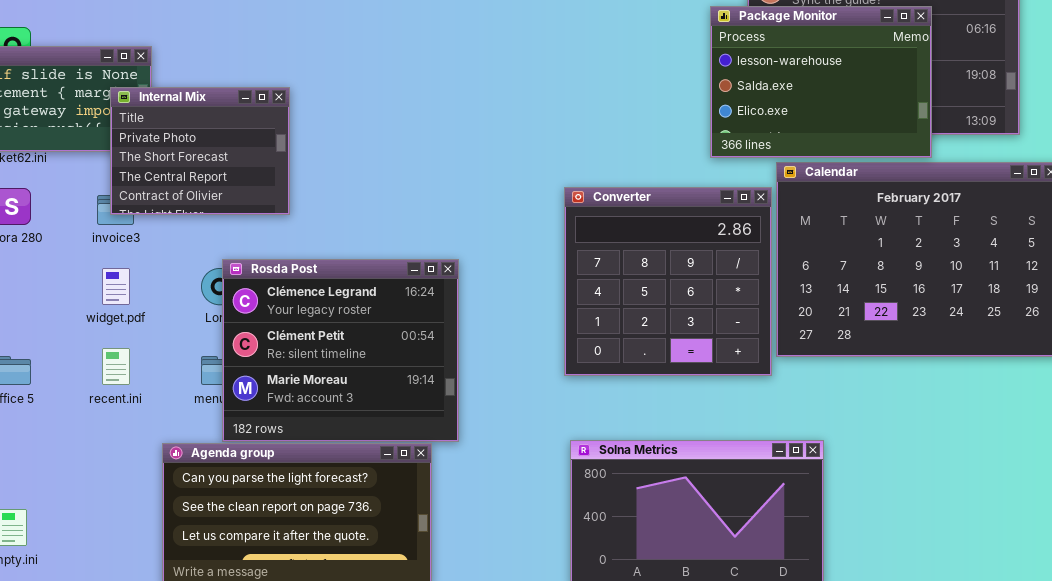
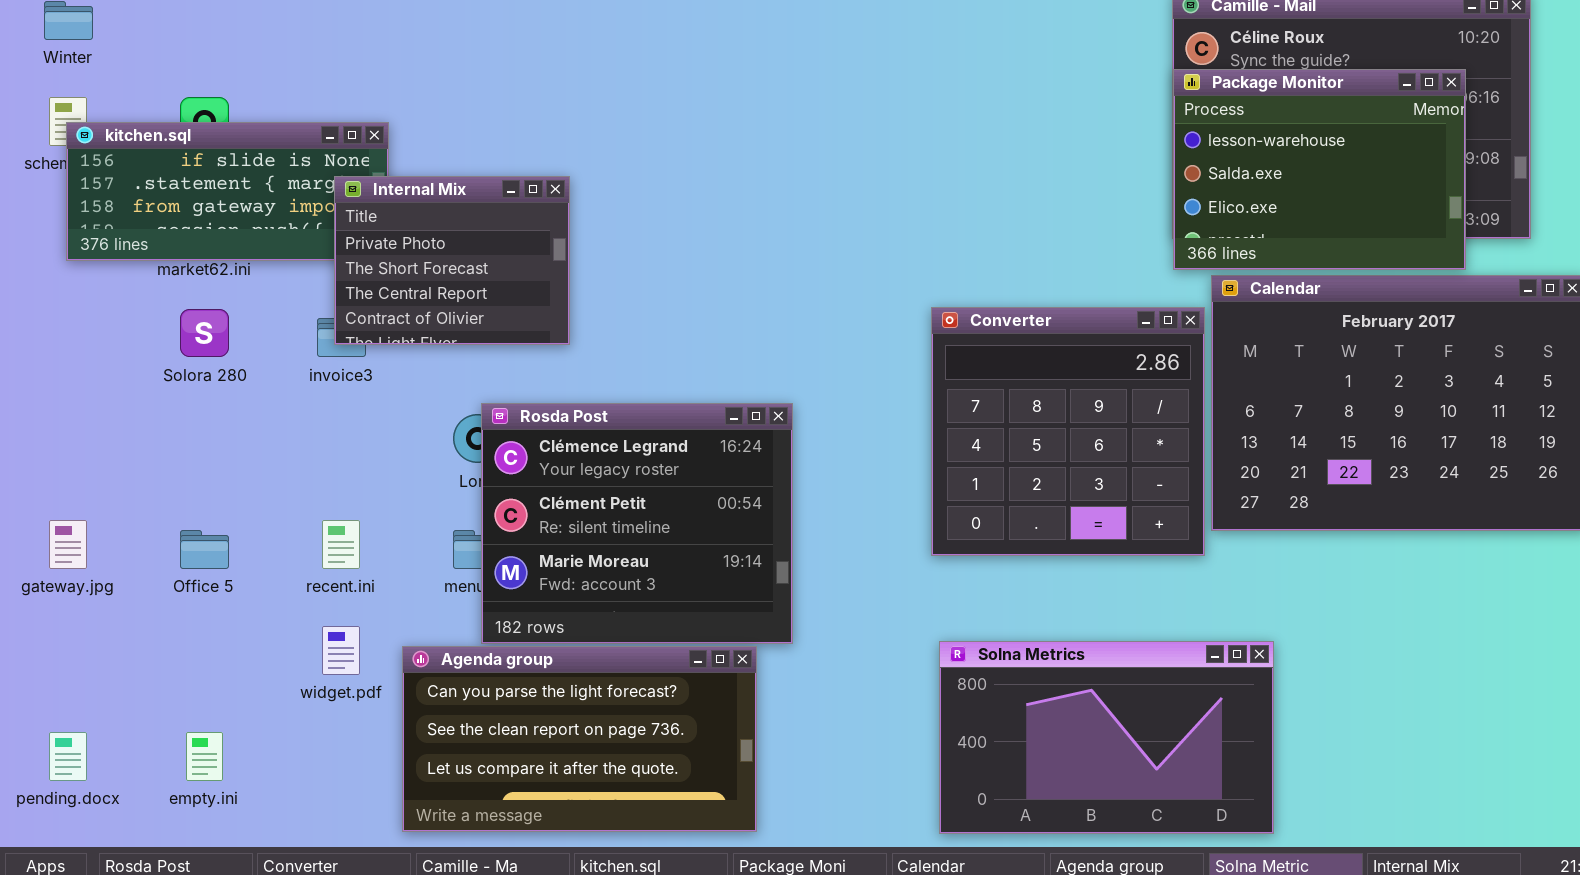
Package Monitor: [710,6,932,158] -> [1173,69,1466,270], moved
widget.pdf: [102,268,130,305] -> [322,626,360,675], moved

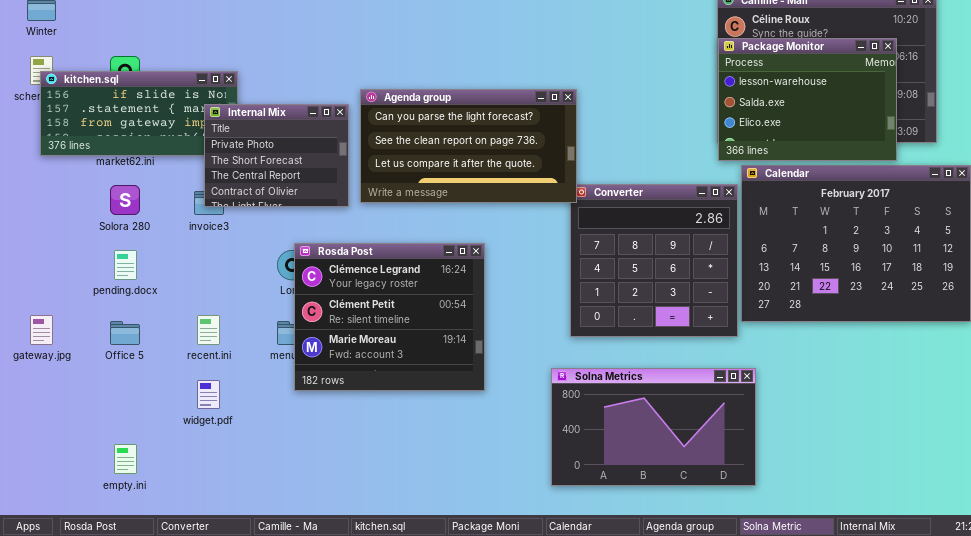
Solna Metrics: [939,641,1274,834] -> [551,368,756,486], moved
Agenda group: [402,646,757,832] -> [360,89,577,203], moved
pending.docx: [49,732,87,781] -> [114,250,137,280], moved

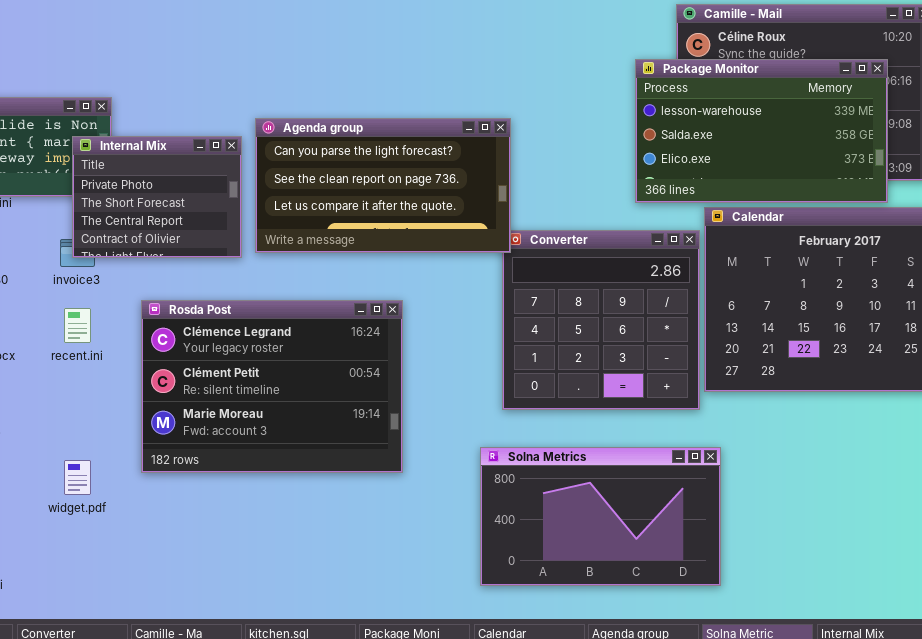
Package Monitor: [718,38,897,161] -> [635,59,888,203], resized
Rosda Post: [294,243,485,391] -> [141,300,403,473], resized
recent.ini: [197,315,220,345] -> [64,308,91,343], moved

